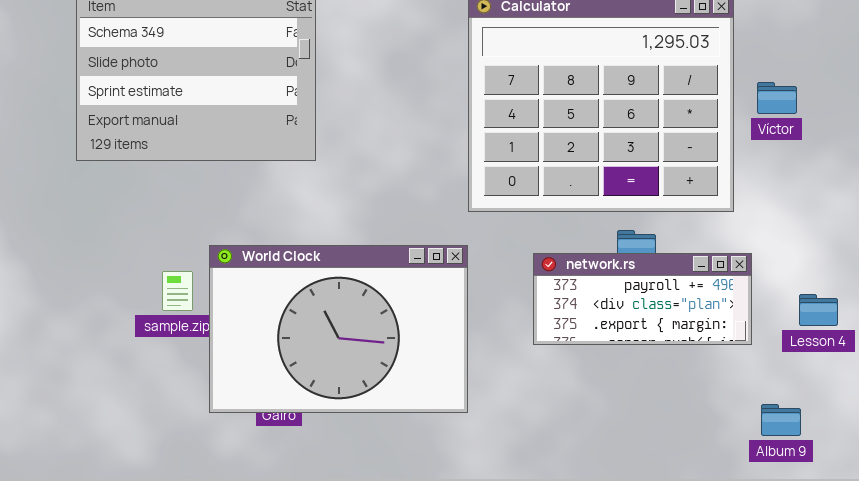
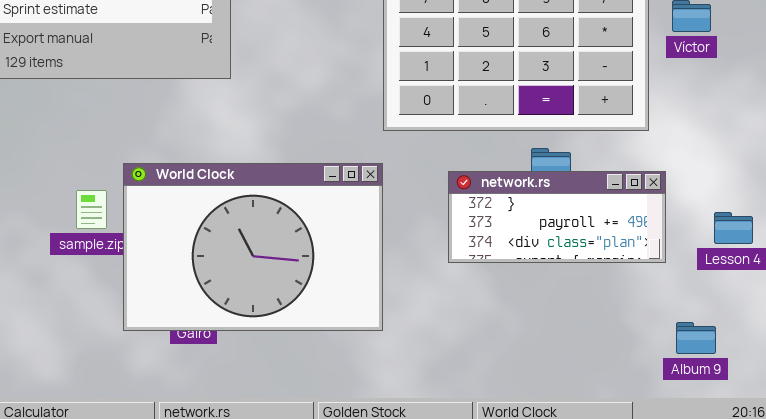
network.rs: [533,253,752,345] -> [448,171,666,263], scrolled up 1 row

